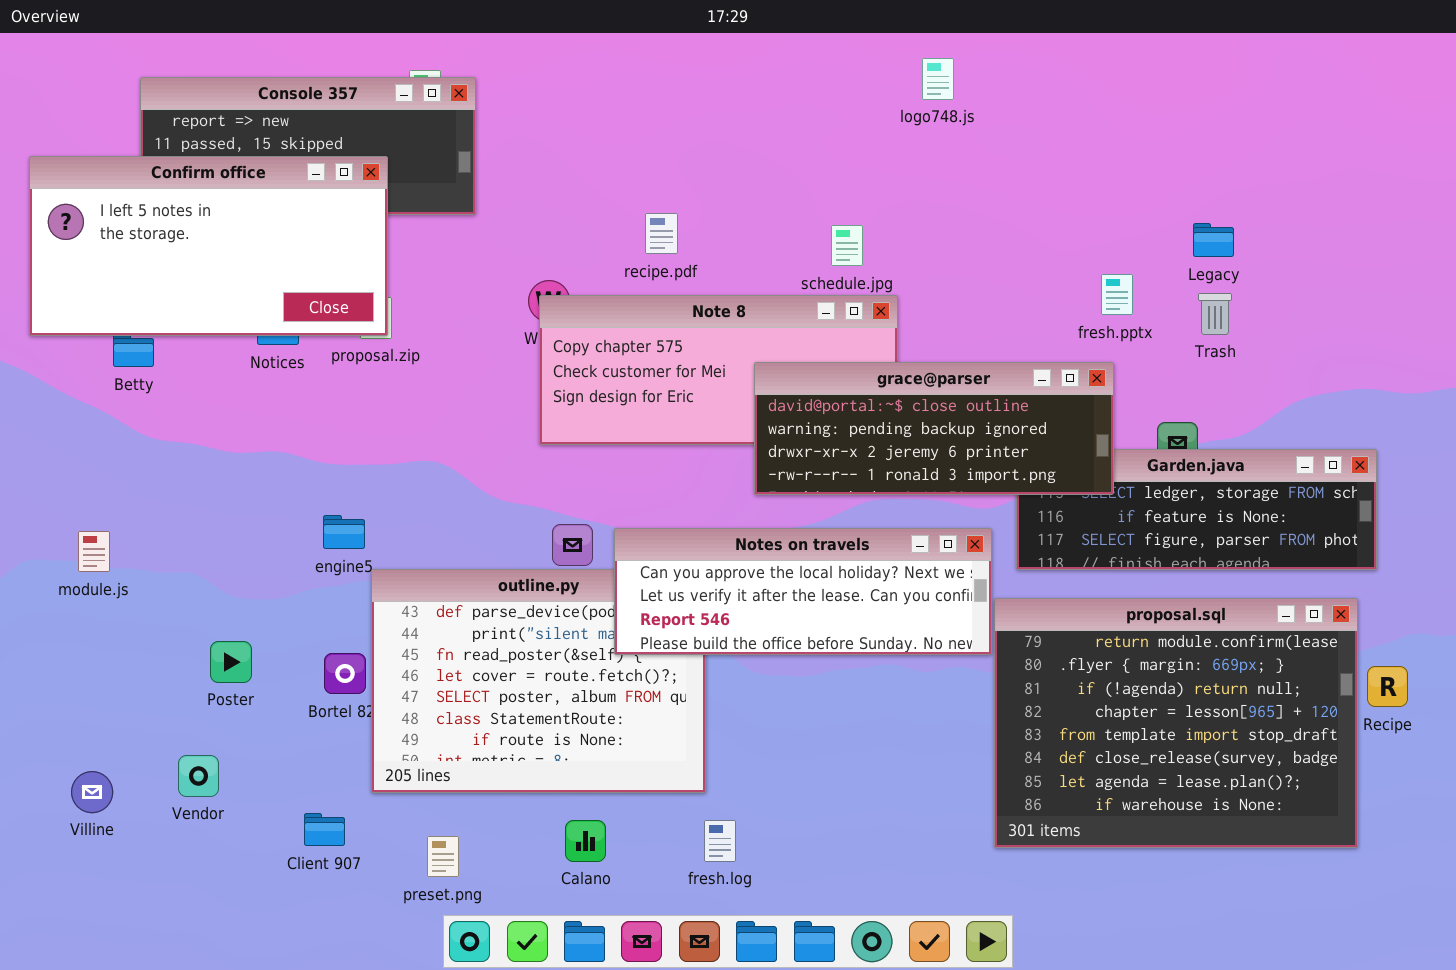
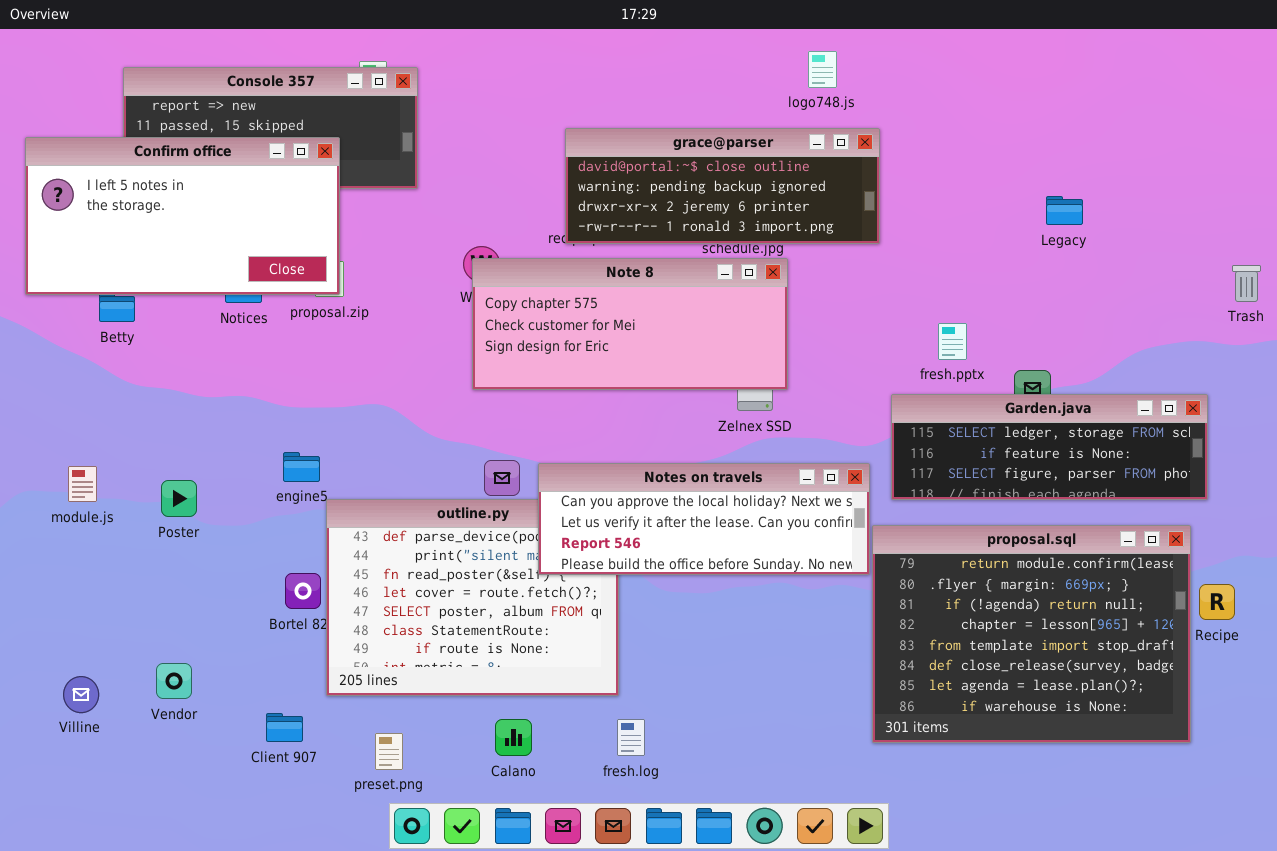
fresh.pptx: [1101,274,1133,315] -> [938,323,967,360], moved
Trash: [1198,293,1232,335] -> [1232,265,1261,302], moved
grace@parser: [754,362,1114,495] -> [565,128,880,244], moved
Poster: [210,641,252,683] -> [161,480,197,517], moved

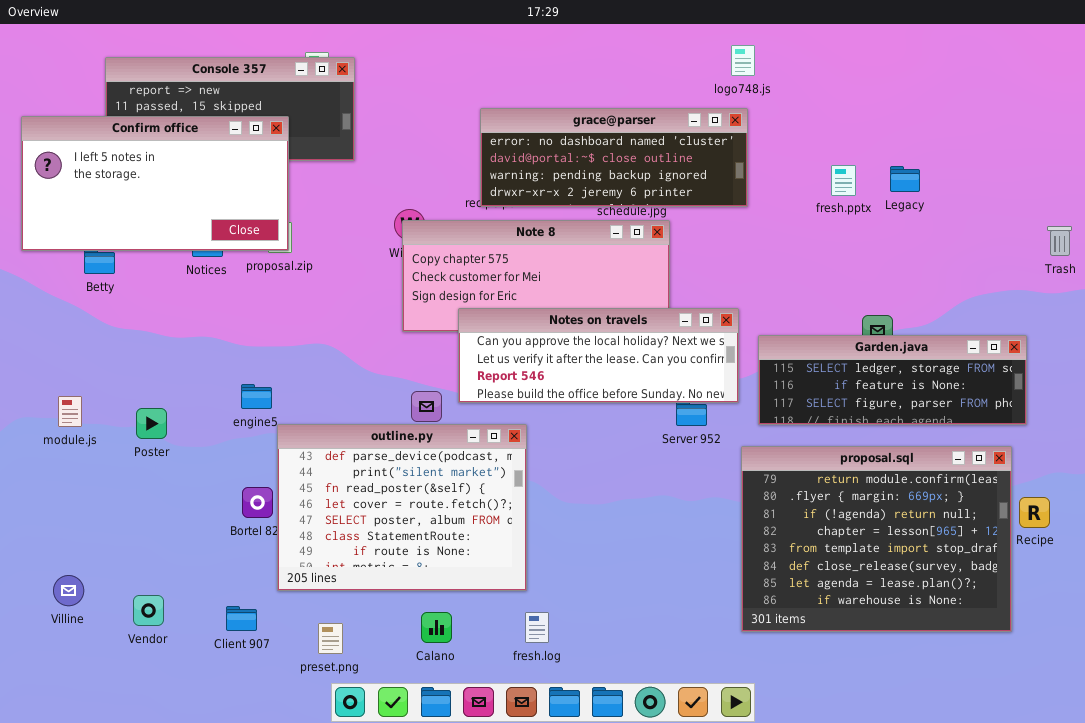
logo748.js: [808,51,837,88] -> [731,45,755,76], moved
grace@parser: [565,128,880,244] -> [480,108,748,207], scrolled up 1 row
fresh.pptx: [938,323,967,360] -> [831,165,856,196], moved
Notes on travels: [538,463,870,575] -> [458,308,739,403], moved
Vendor: [156,663,192,699] -> [133,595,164,626], moved

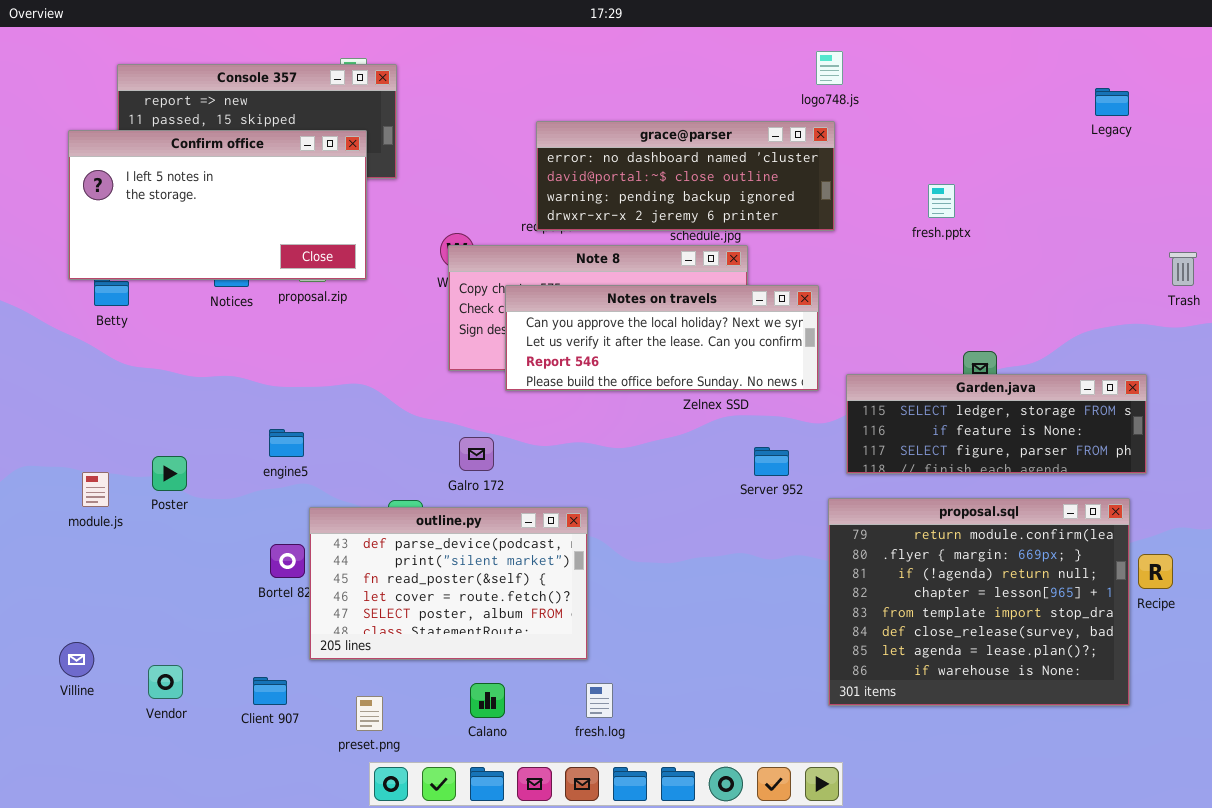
Confirm office: [21,116,289,251] -> [68,130,367,280], moved
Legacy: [890,166,920,192] -> [1095,88,1129,116], moved
Notes on travels: [458,308,739,403] -> [505,285,819,391], moved
module.js: [58,396,82,427] -> [82,472,109,507], moved
outline.py: [277,424,527,591] -> [309,507,588,660], resized

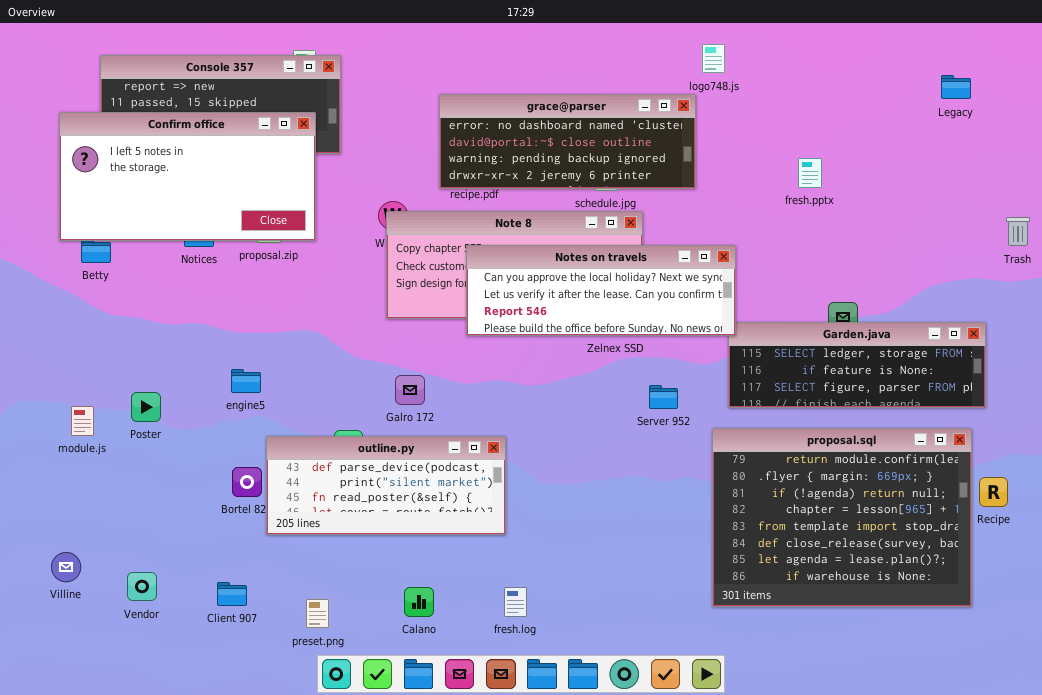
grace@parser: [536,121,835,231] -> [439,94,696,189], moved
Notes on travels: [505,285,819,391] -> [466,245,736,336], moved
outline.py: [309,507,588,660] -> [266,436,506,535], resized

